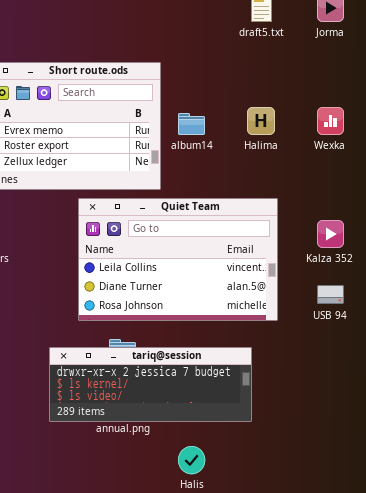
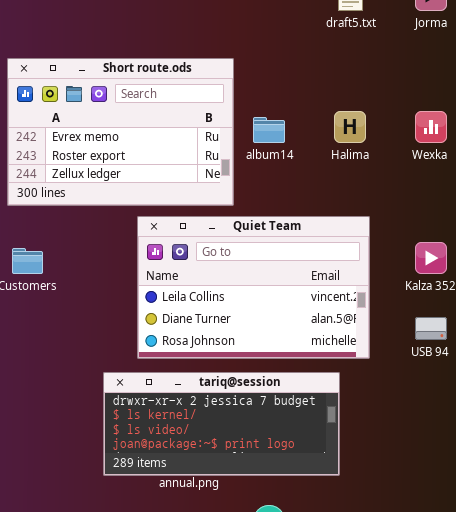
tariq@session: [49,347,252,422] -> [103,372,340,476], resized

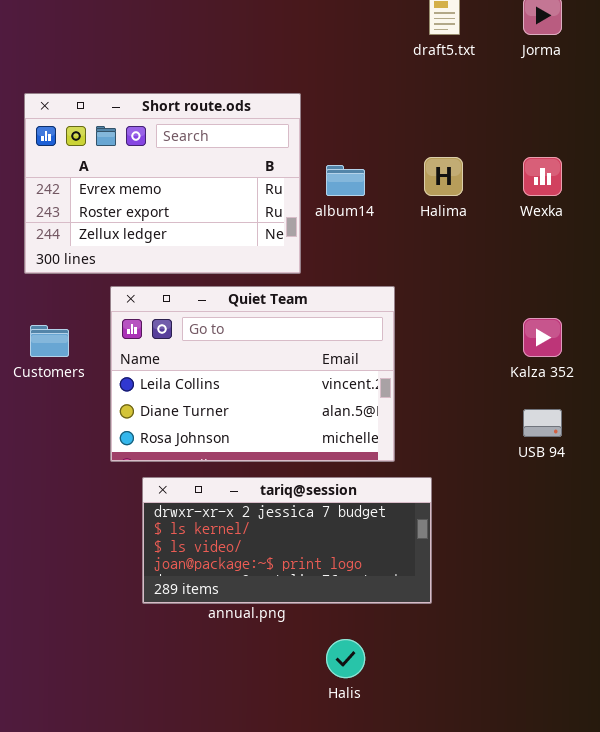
Quiet Team: [137,216,370,359] -> [110,286,395,462], moved

